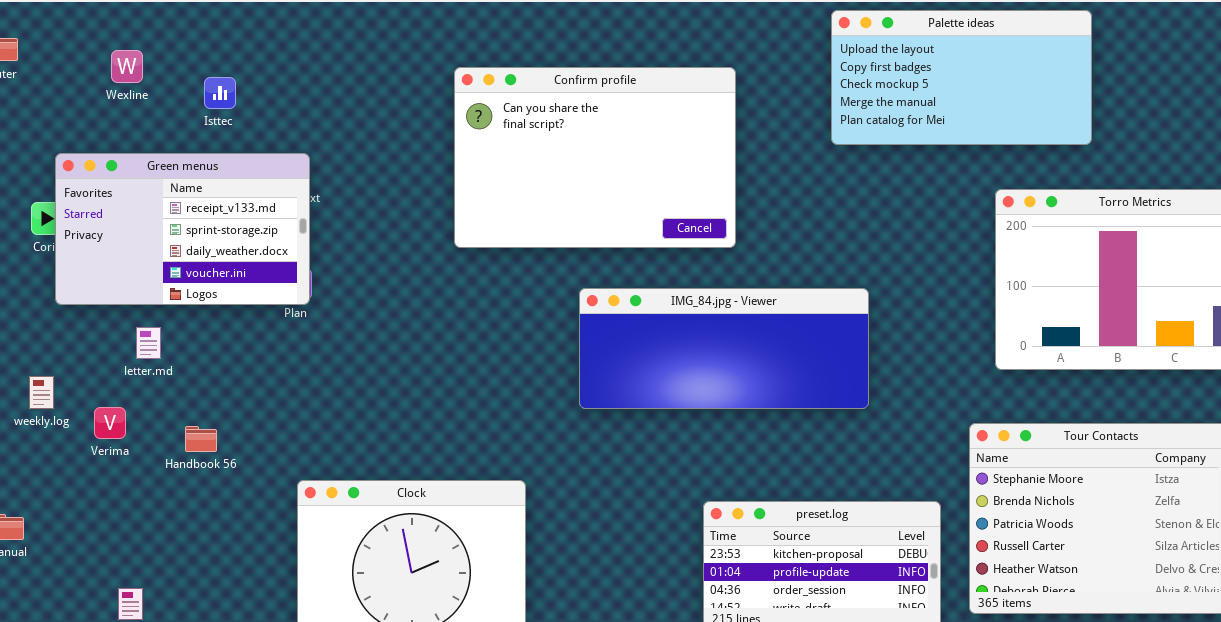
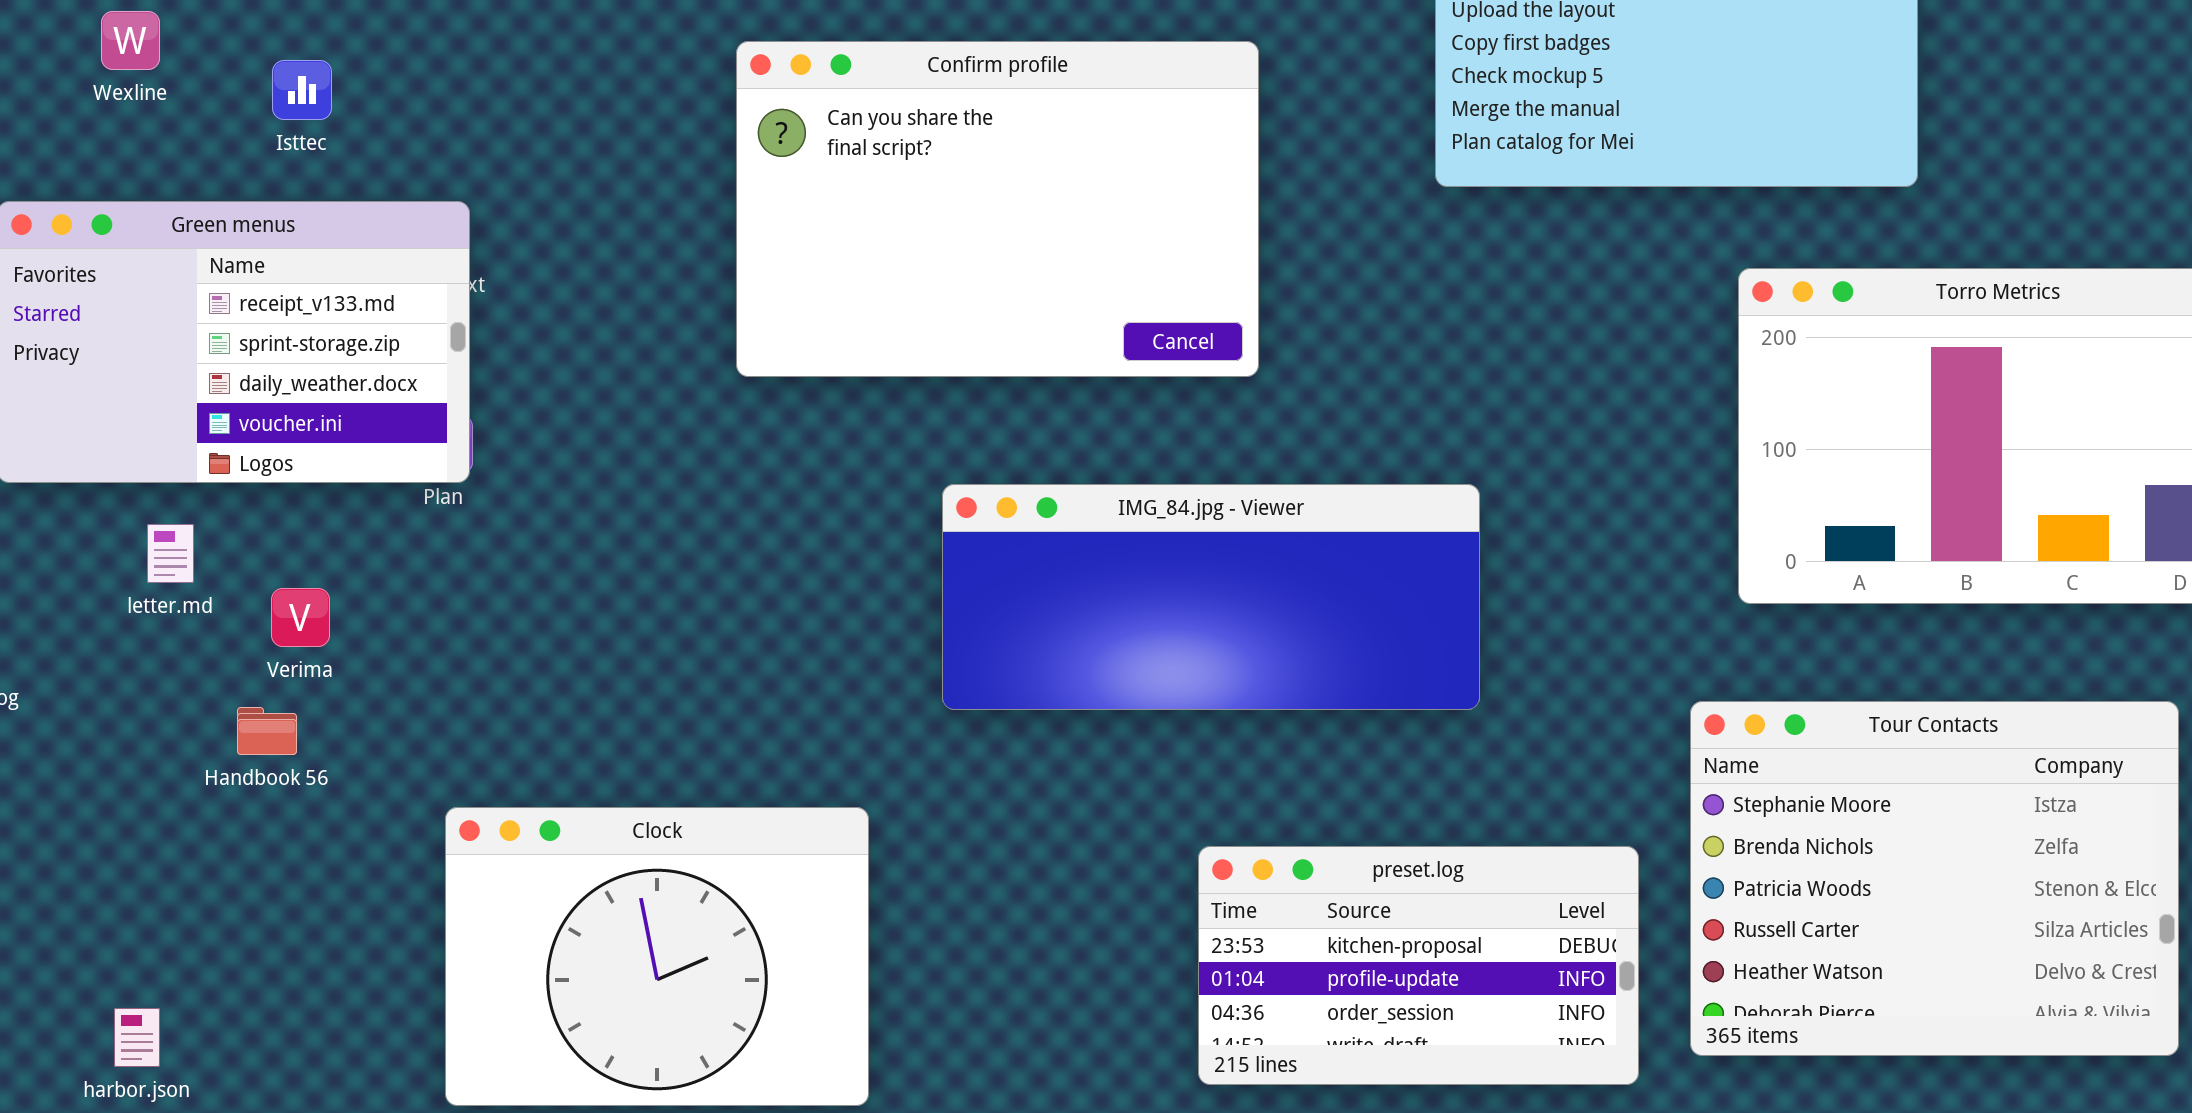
IMG_84.jpg - Viewer: [579,288,869,409] -> [942,484,1480,710], moved
Verima: [94,407,126,439] -> [271,588,330,647], moved

